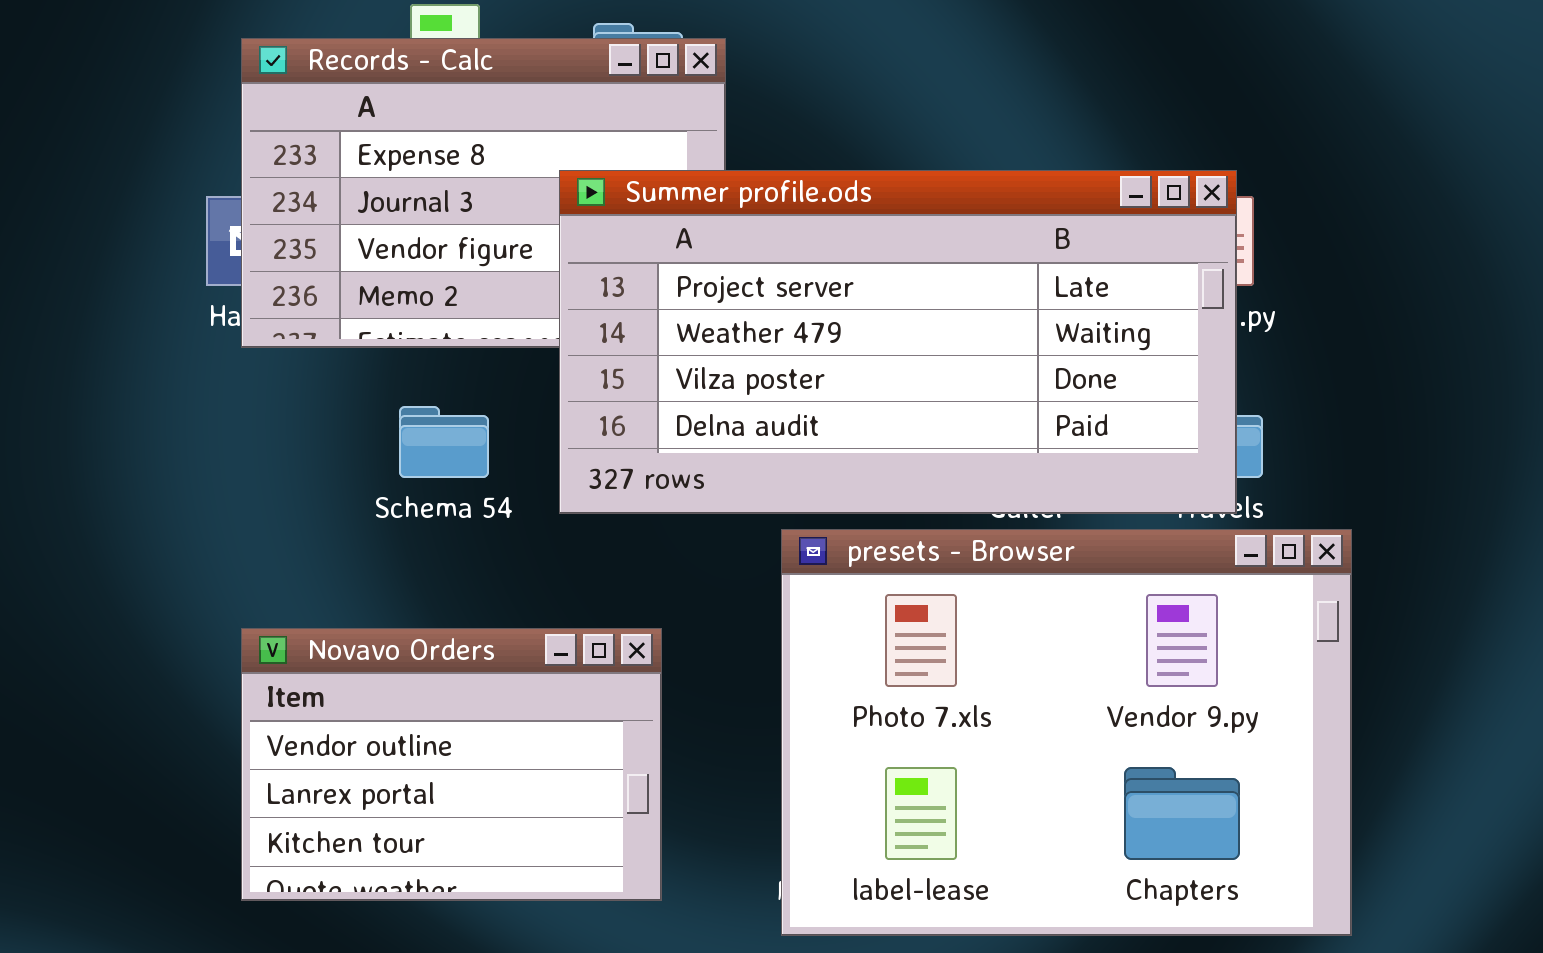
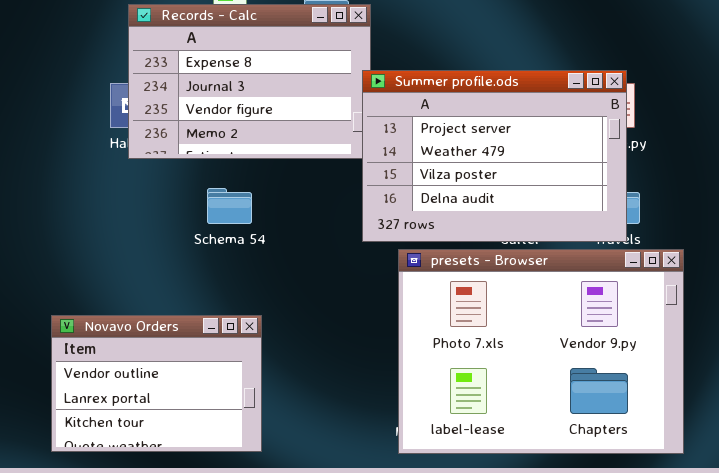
Summer profile.ods: [559,170,1237,514] -> [362,70,627,242], resized
Novavo Orders: [241,628,662,901] -> [51,315,262,452], moved

